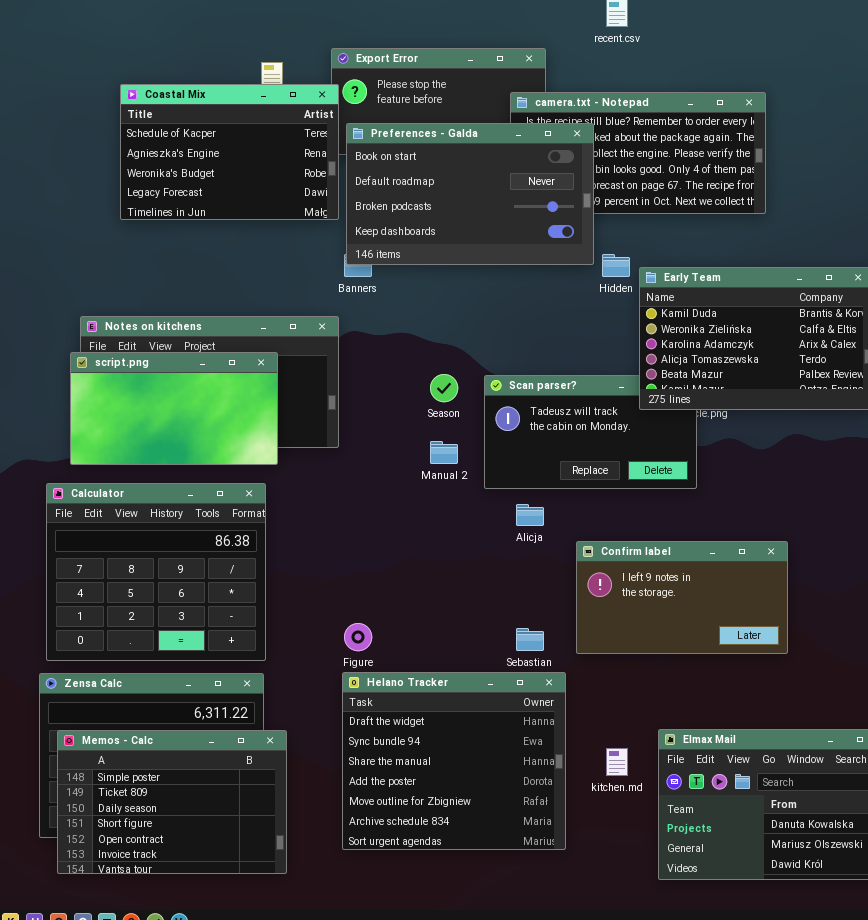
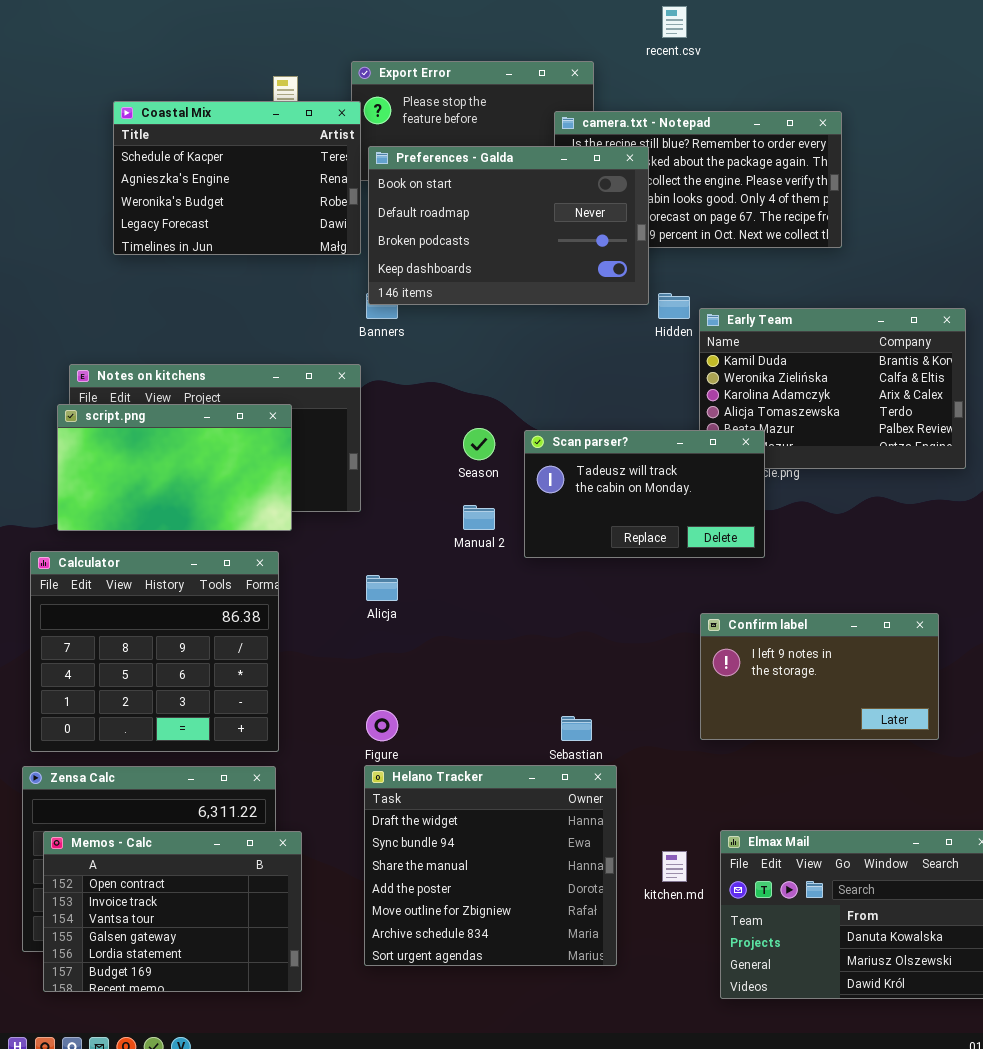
Scan parser?: [484,375,697,489] -> [524,430,765,558], raised
Alicja: [516,504,544,526] -> [366,575,398,601], moved
Confirm label: [576,541,788,654] -> [700,613,939,740], moved
Memos - Calc: [57,730,287,874] -> [43,831,302,992], scrolled down 4 rows

